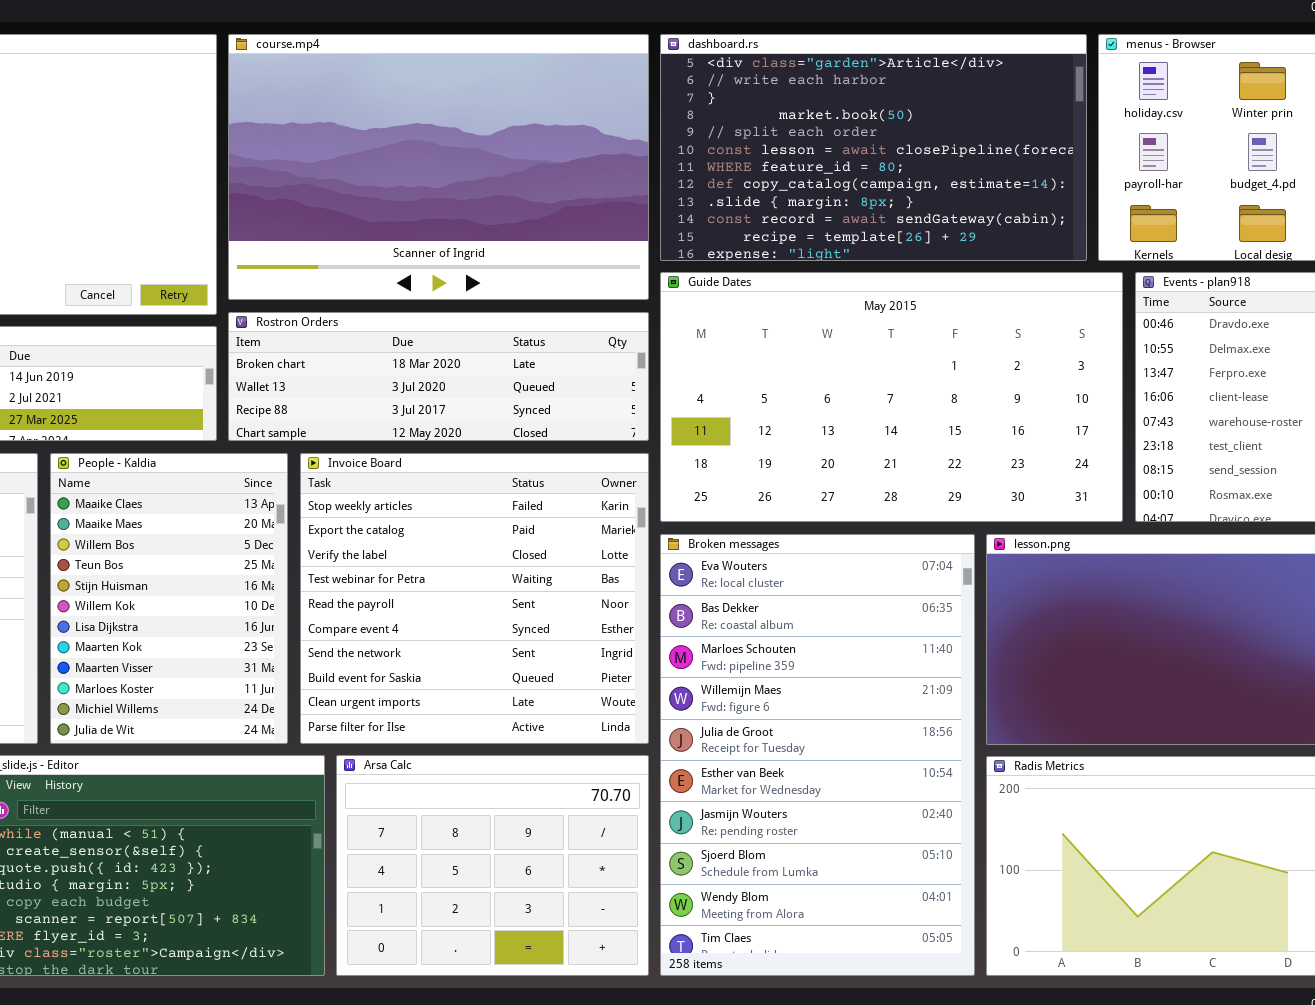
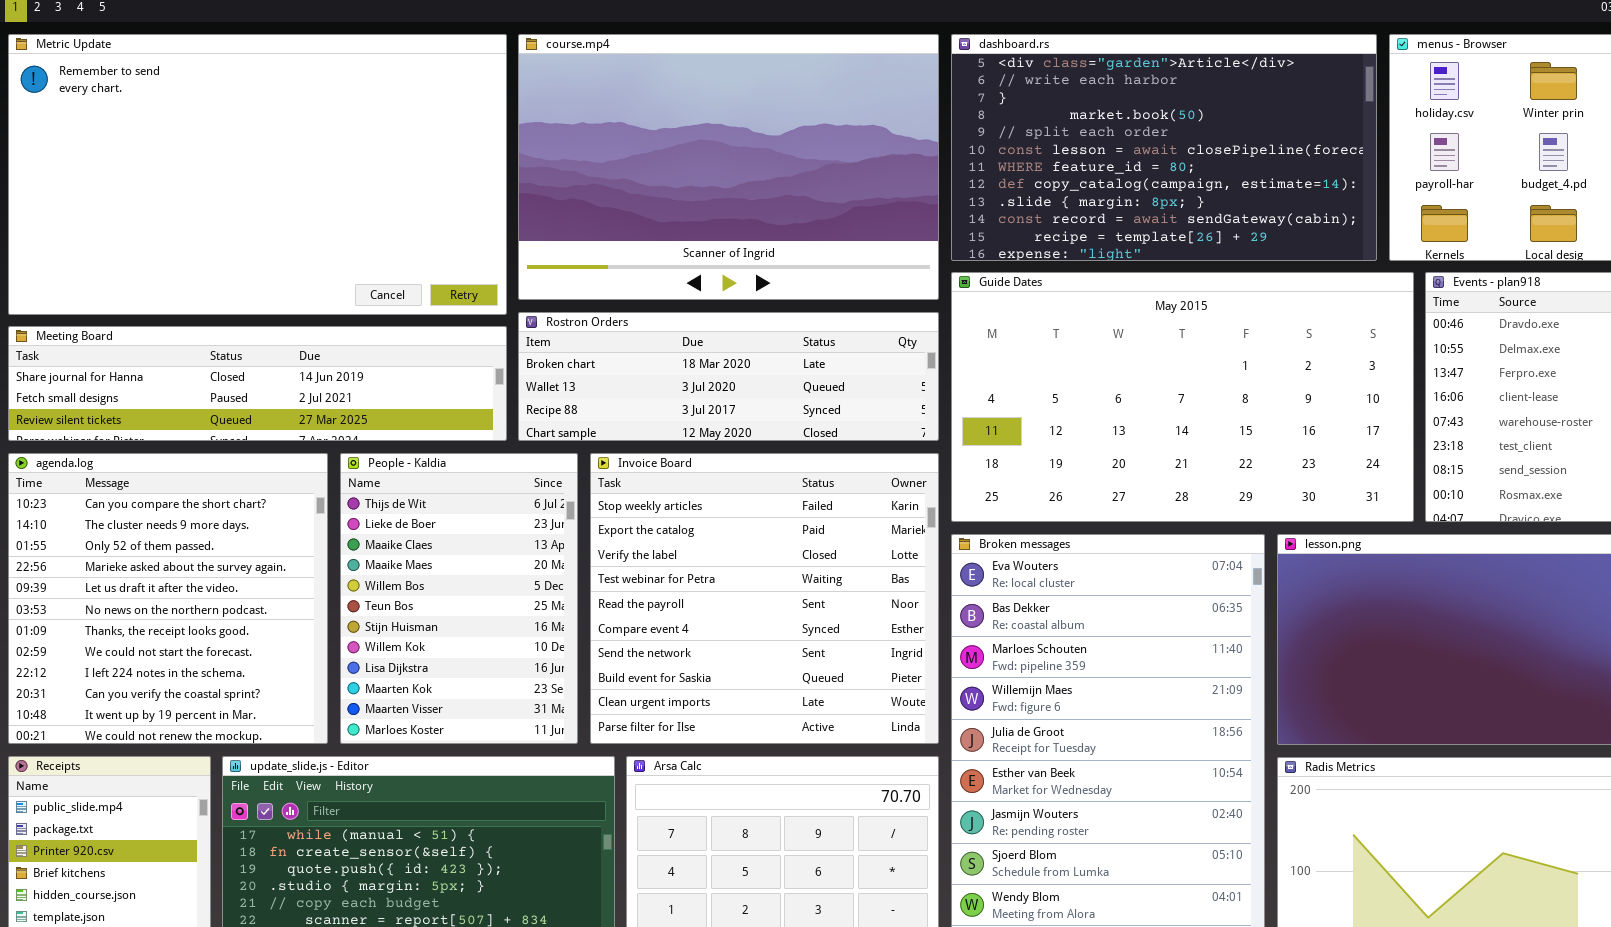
People - Kaldia: [50,453,288,744] -> [340,453,578,744], scrolled up 2 rows

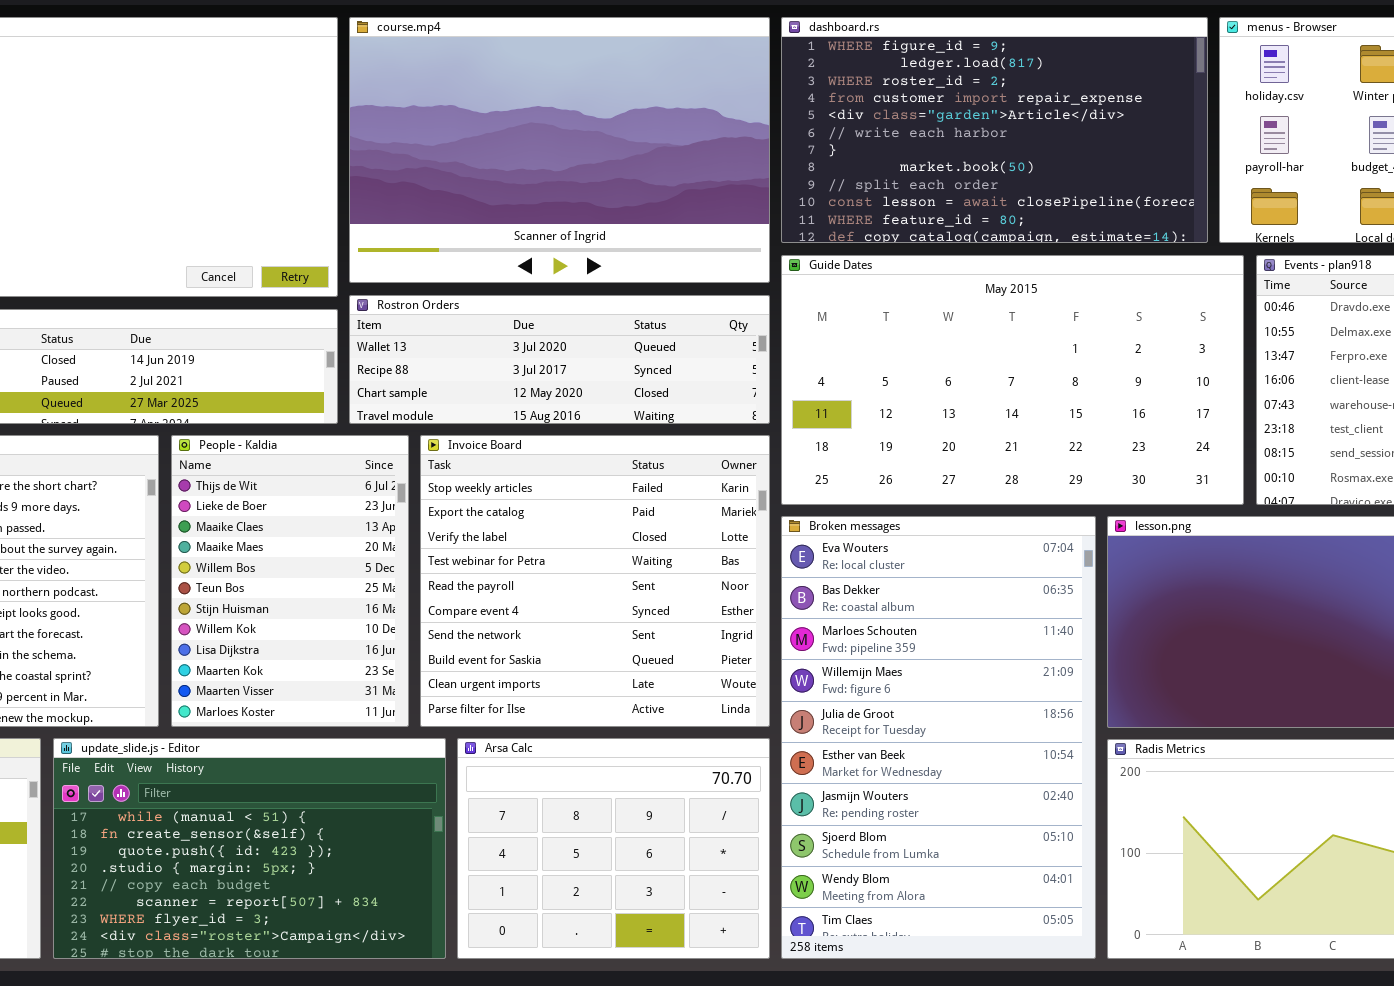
dashboard.rs: [951,34,1377,261] -> [781,17,1208,243], scrolled up 4 rows
Rostron Orders: [518,312,939,441] -> [349,295,770,424], scrolled down 1 row

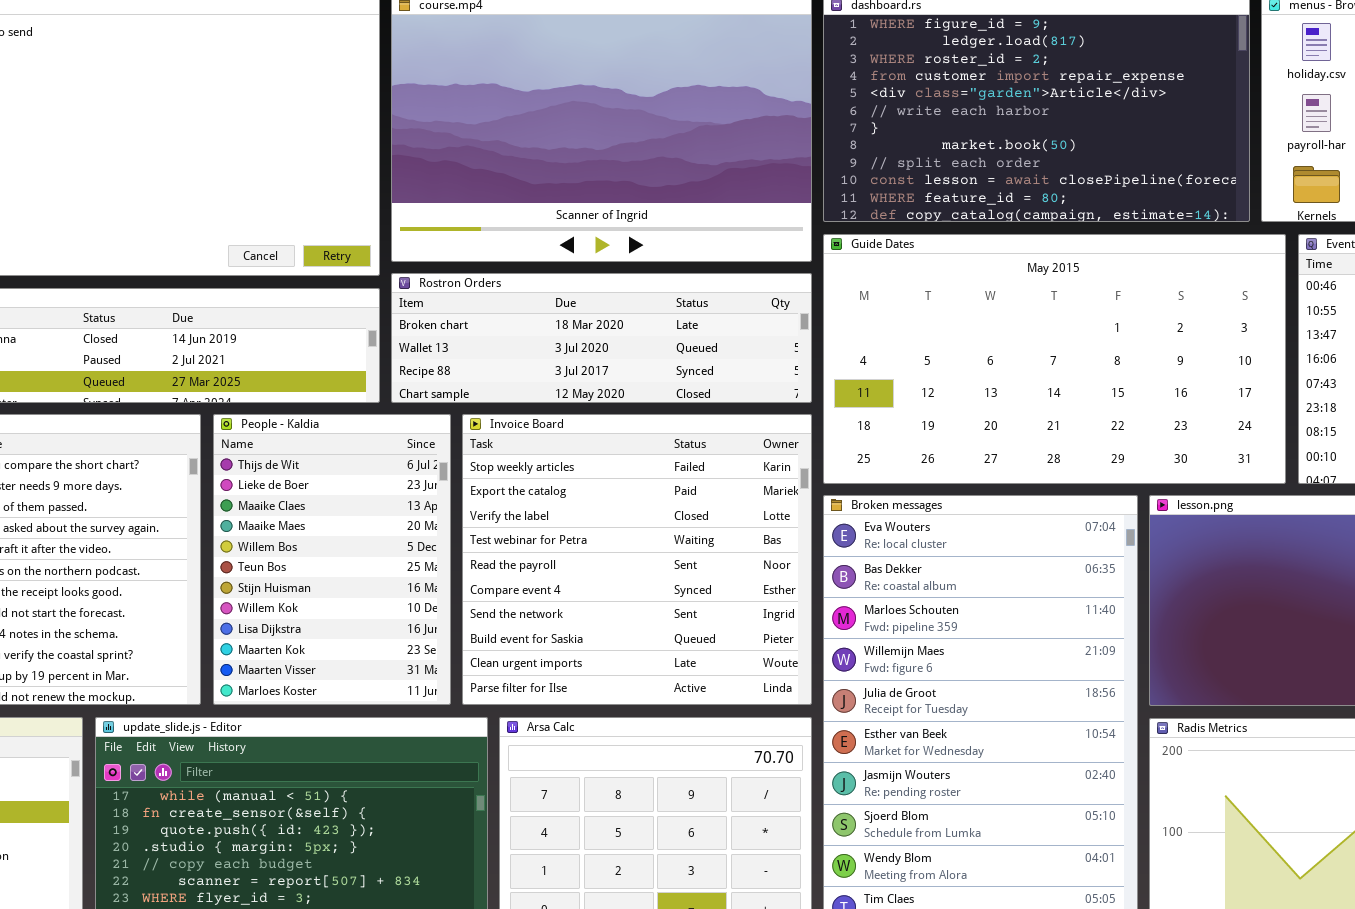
Rostron Orders: [349,295,770,424] -> [391,273,812,403], scrolled up 1 row

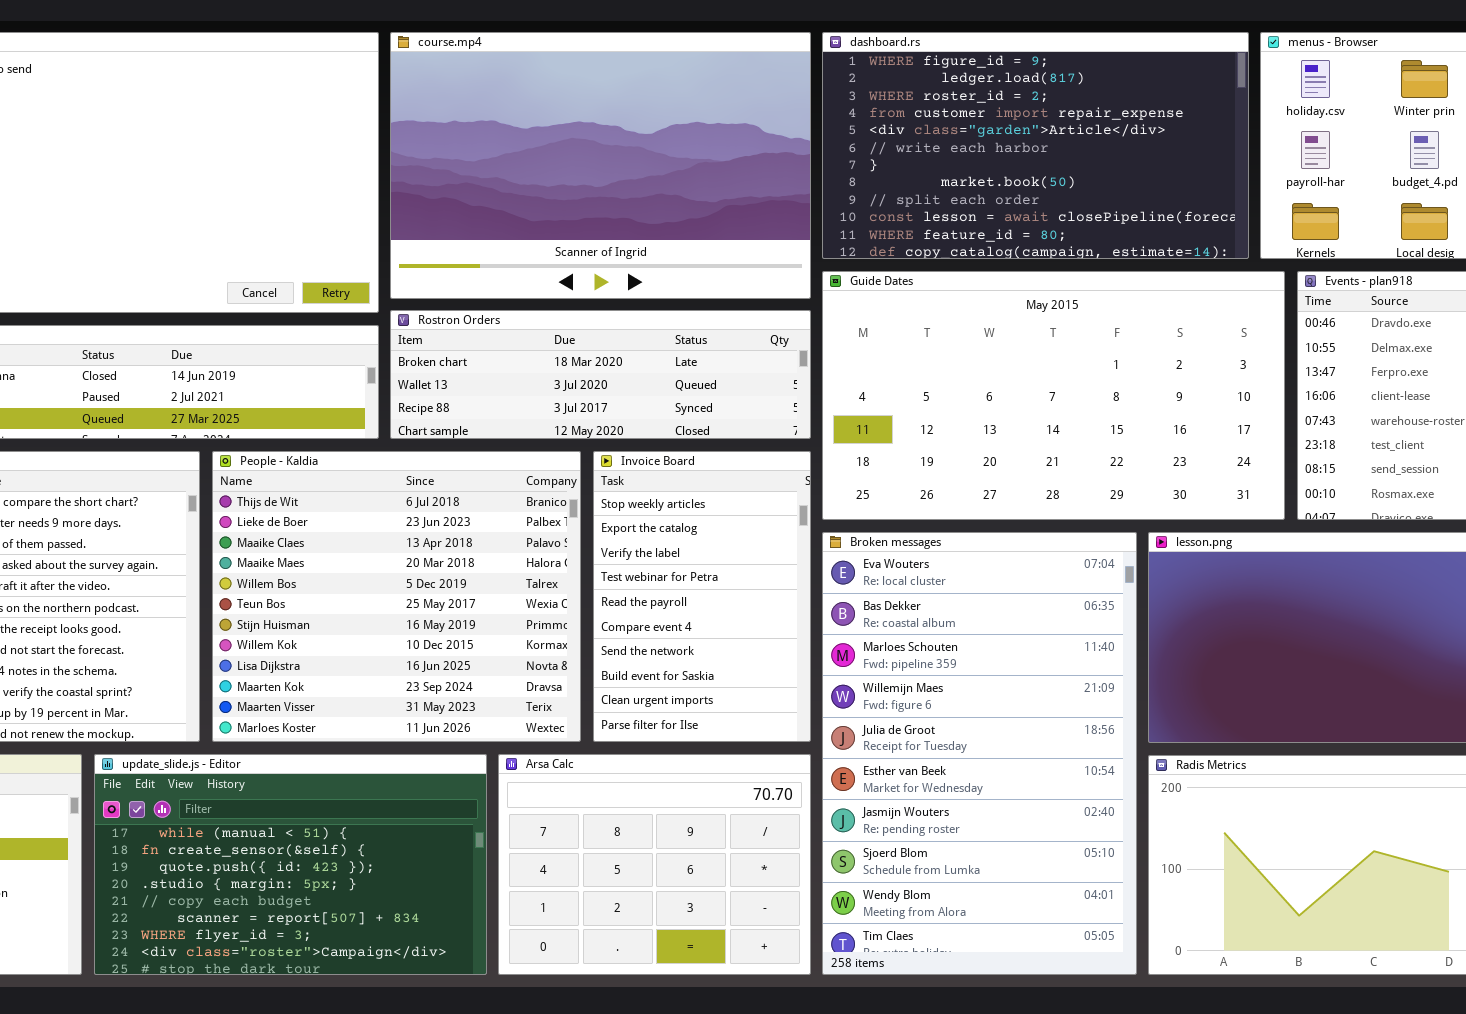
People - Kaldia: [213,414,451,705] -> [212,451,581,742], resized
Invoice Board: [462,414,812,705] -> [593,451,811,742], resized

